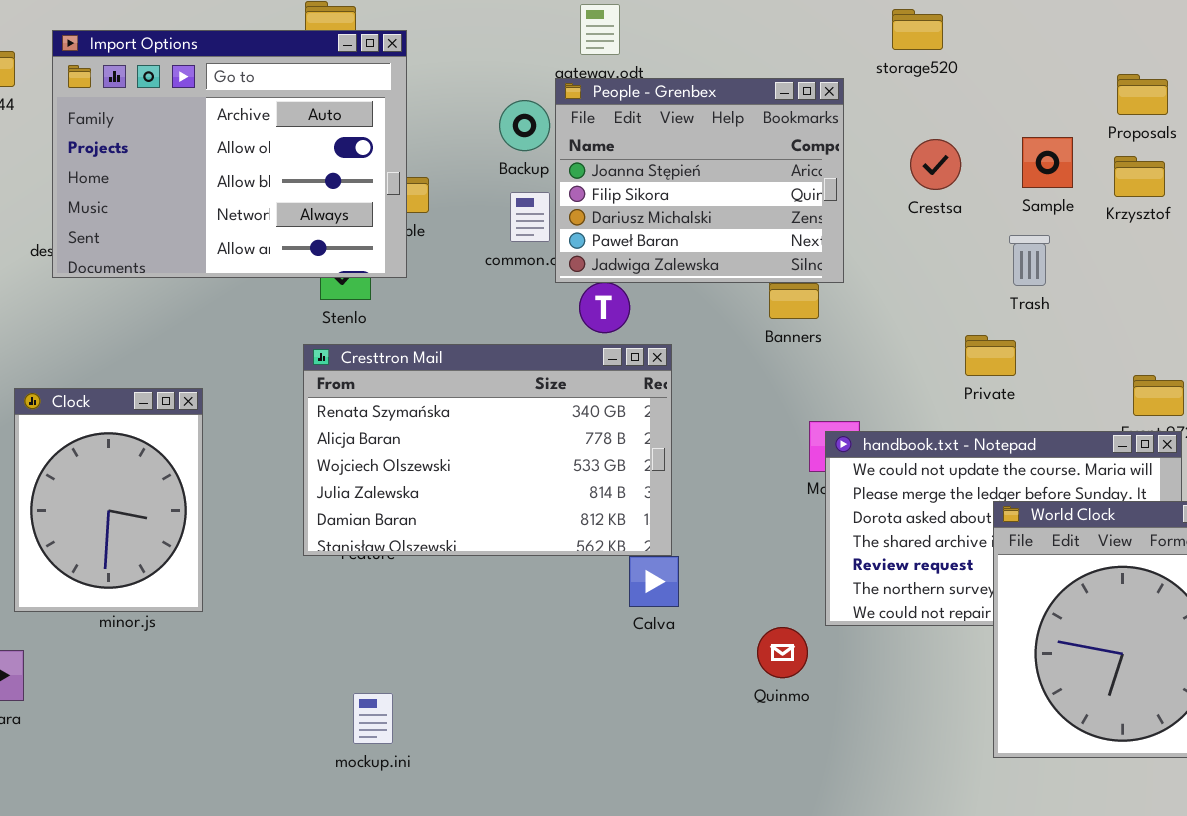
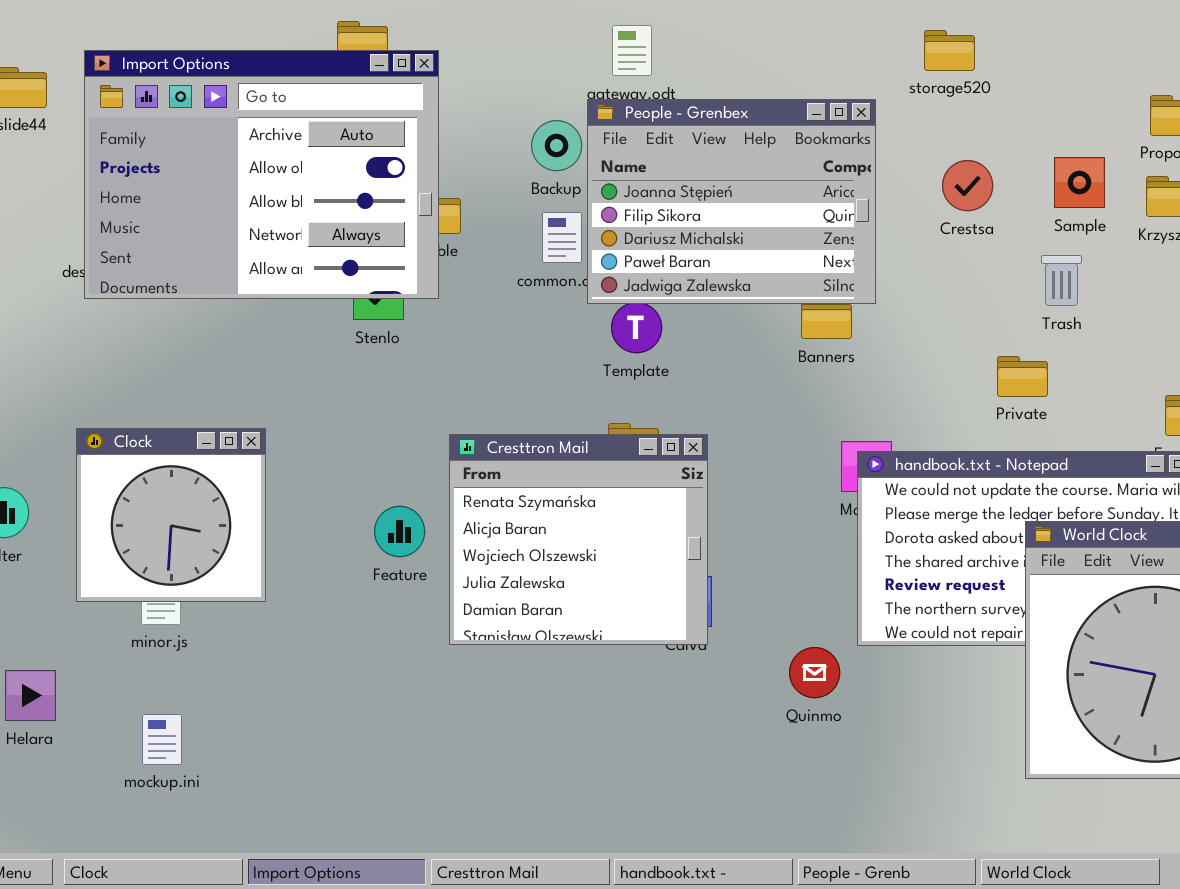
Cresttron Mail: [303,344,672,556] -> [449,434,708,645], moved, resized
Clock: [14,388,203,612] -> [76,428,266,602], moved, resized
mockup.ini: [353,693,393,744] -> [142,714,182,765], moved

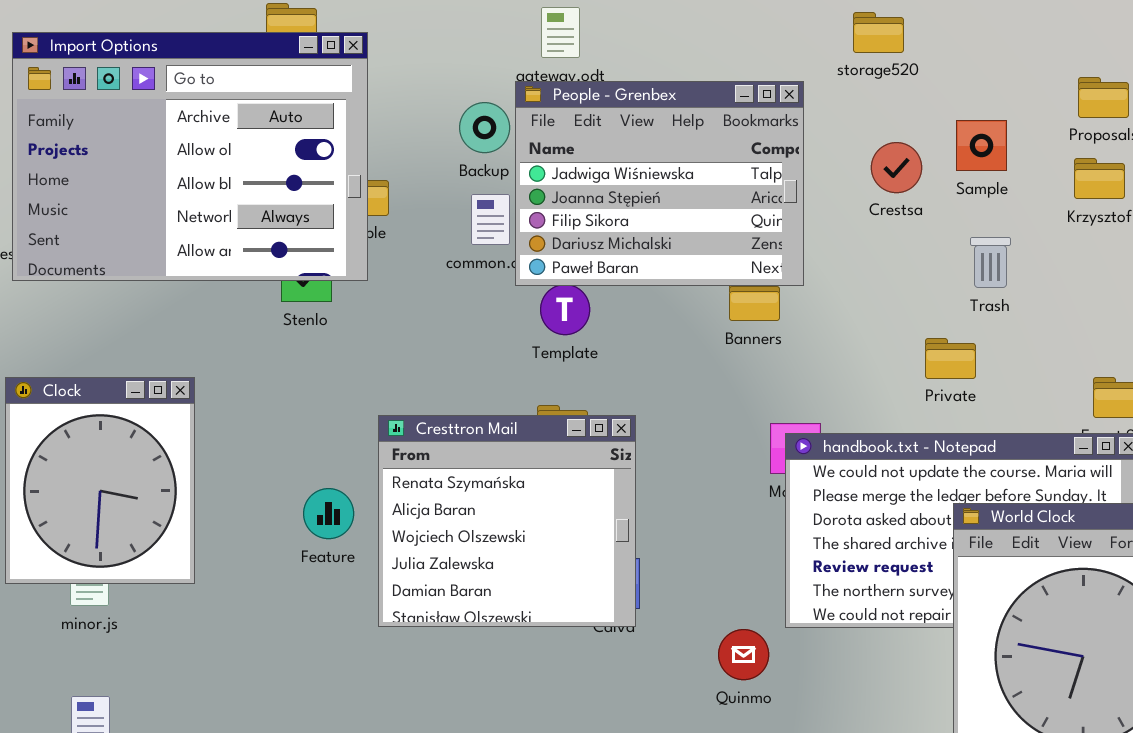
People - Grenbex: [587,99,876,304] -> [515,81,804,286], scrolled up 1 row
Sample: [1054,157,1105,208] -> [956,120,1007,171], moved
Clock: [76,428,266,602] -> [5,377,195,584], resized

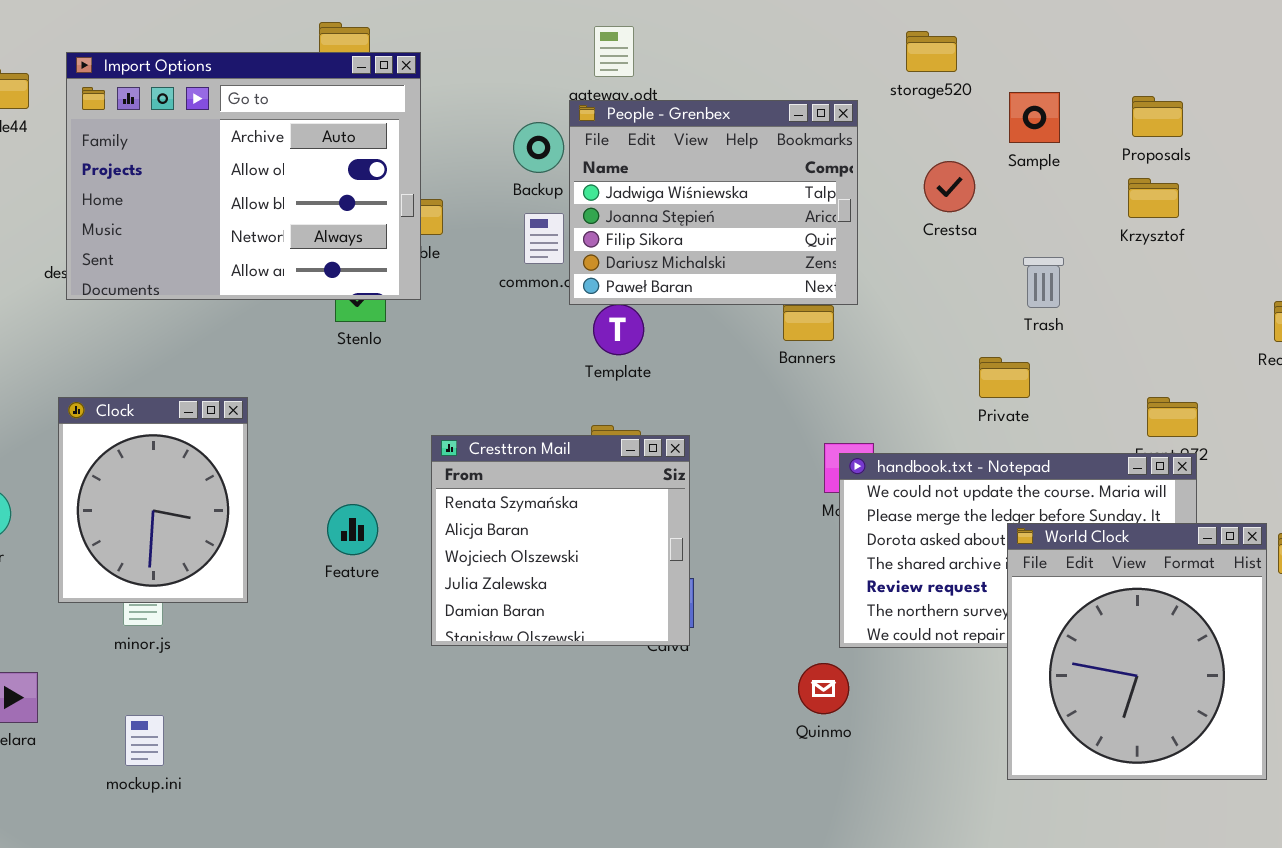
Sample: [956,120,1007,171] -> [1009,92,1060,143], moved
Feature: [303,488,354,539] -> [327,504,378,555], moved
Quinmo: [718,629,769,680] -> [798,663,849,714], moved

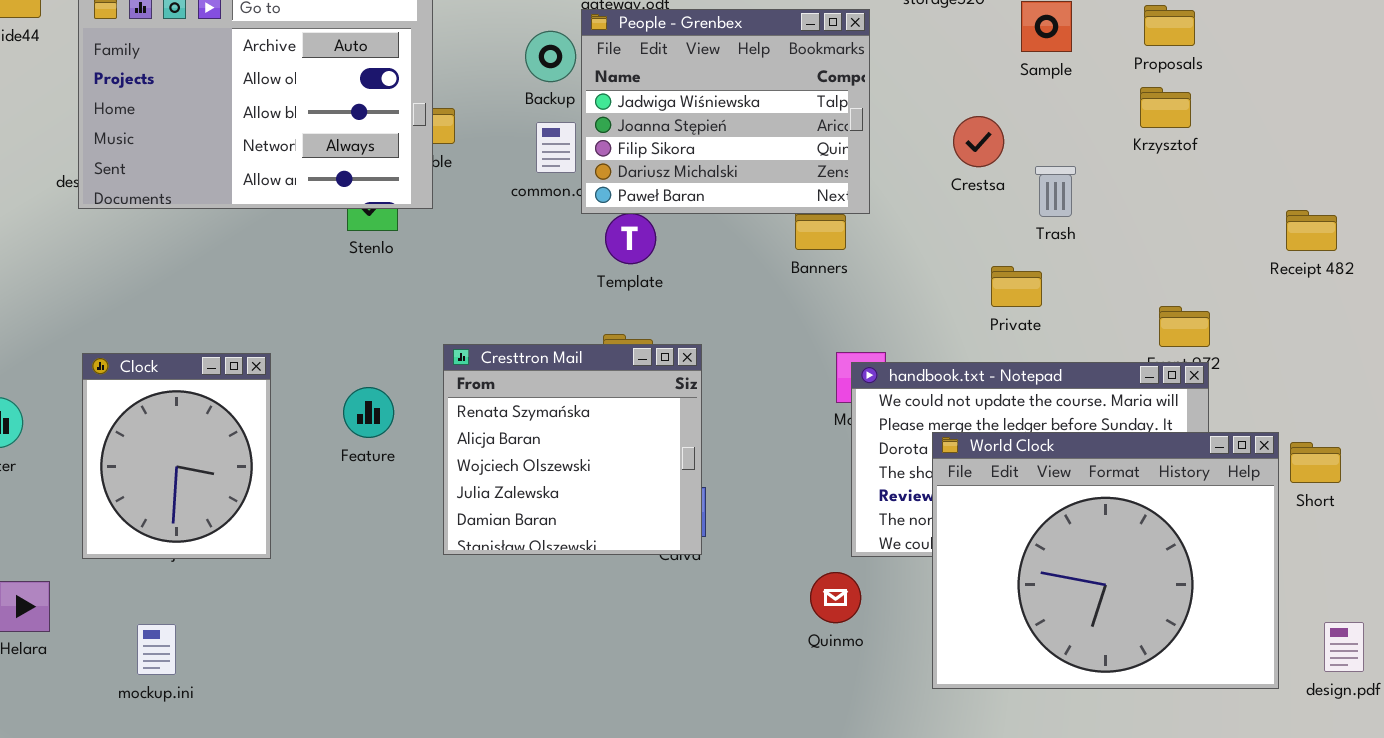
Crestsa: [924,161,975,212] -> [953,116,1004,167], moved
Clock: [58,397,248,603] -> [82,353,271,559], moved
Feature: [327,504,378,555] -> [343,387,394,438], moved
World Clock: [1007,523,1267,780] -> [932,432,1279,689], resized

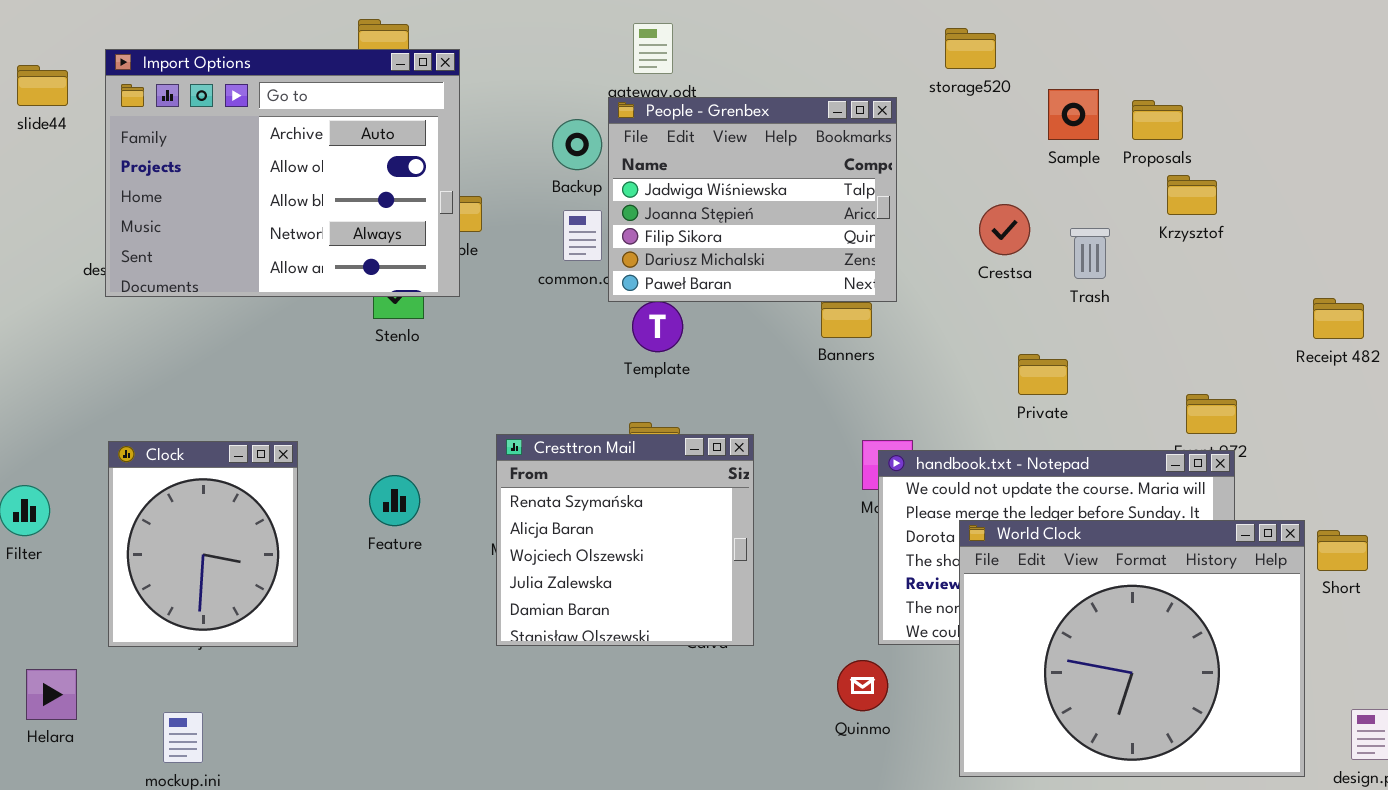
Proposals: [1144,5,1195,46] -> [1132,100,1183,140], moved
Trash: [1035,166,1076,217] -> [1070,228,1110,279], moved
Cresttron Mail: [443,344,702,555] -> [496,434,754,646], moved

